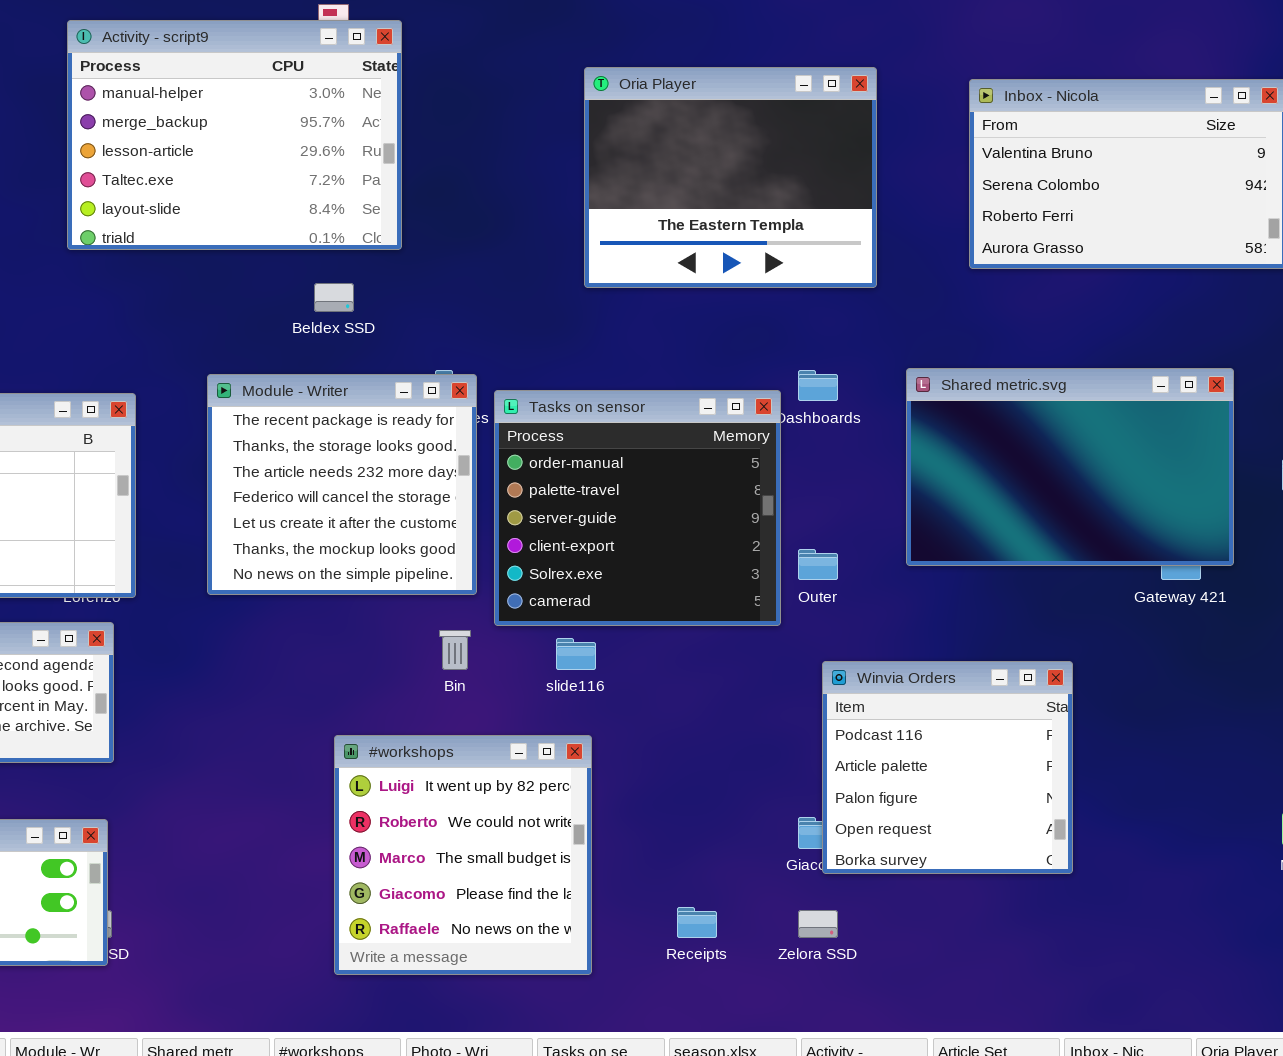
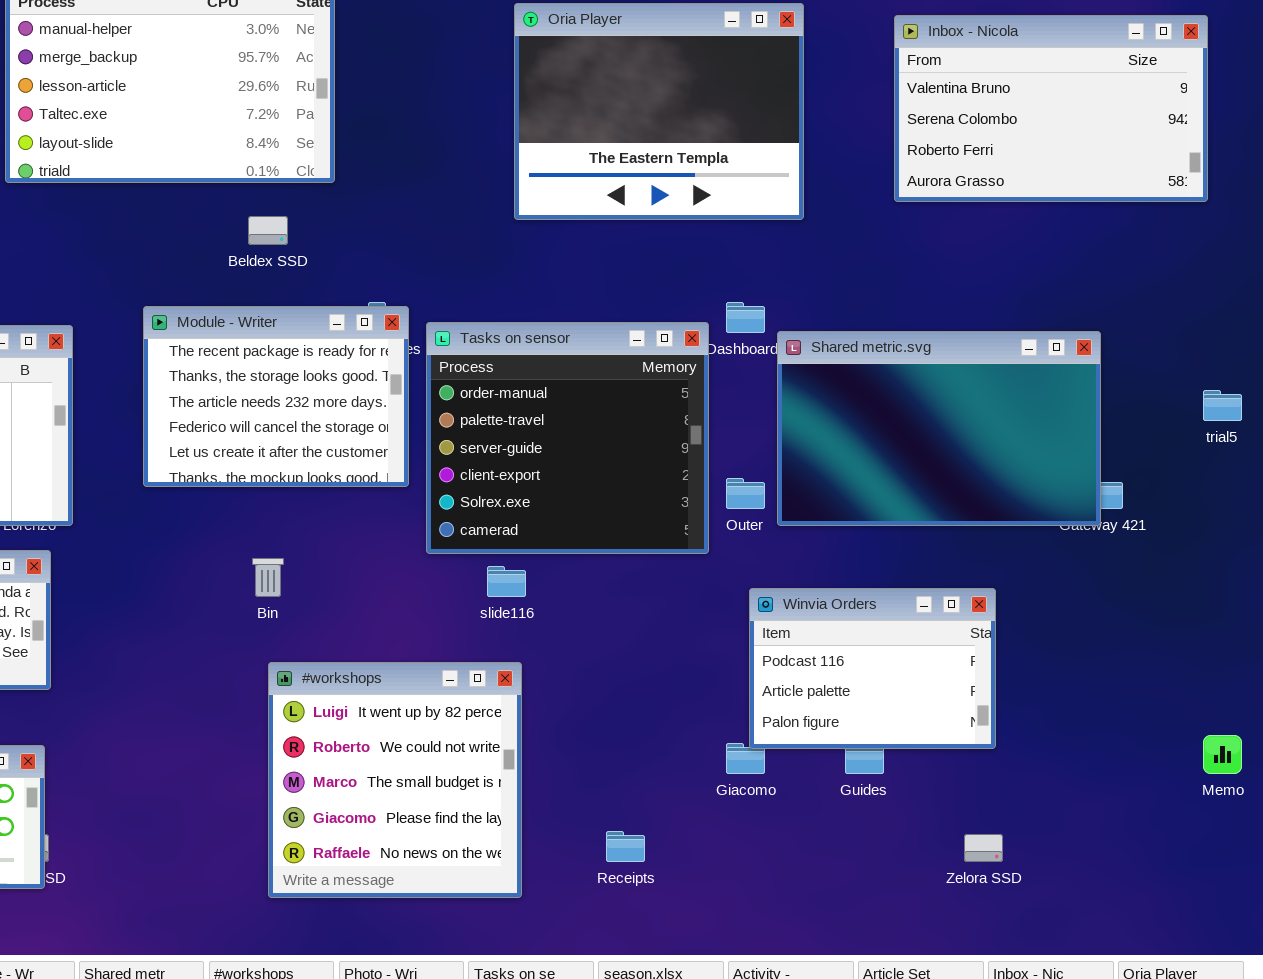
Shared metric.svg: [906,368,1234,566] -> [777,331,1101,526], moved
Module - Writer: [207,374,477,595] -> [143,306,409,487], resized
Bin: [439,630,471,670] -> [252,558,284,597], moved
Winvia Orders: [822,661,1073,874] -> [749,588,996,749], resized
Zelora SSD: [798,910,838,938] -> [964,834,1003,862], moved

